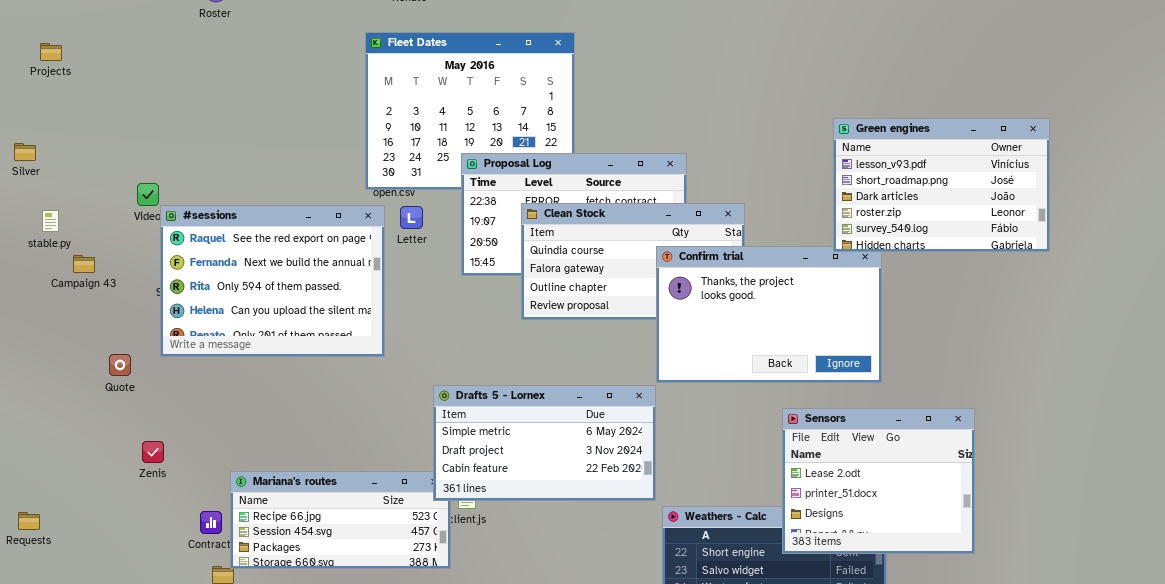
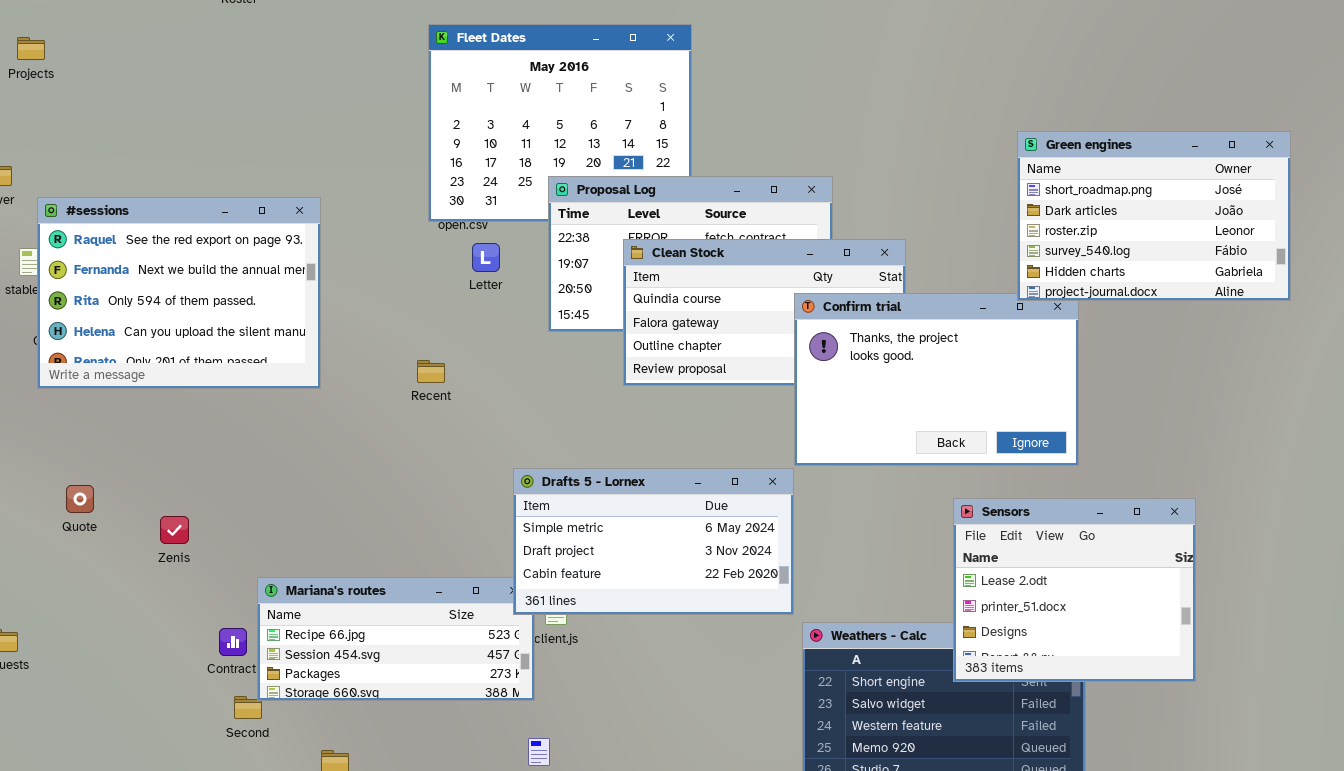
Green engines: [833,118,1050,252] -> [1017,131,1291,301], scrolled down 1 row
#sessions: [160,205,385,357] -> [37,197,321,389], moved
Quote: [109,354,131,376] -> [66,485,94,513], moved
Zenis: [142,441,164,463] -> [160,516,189,544], moved

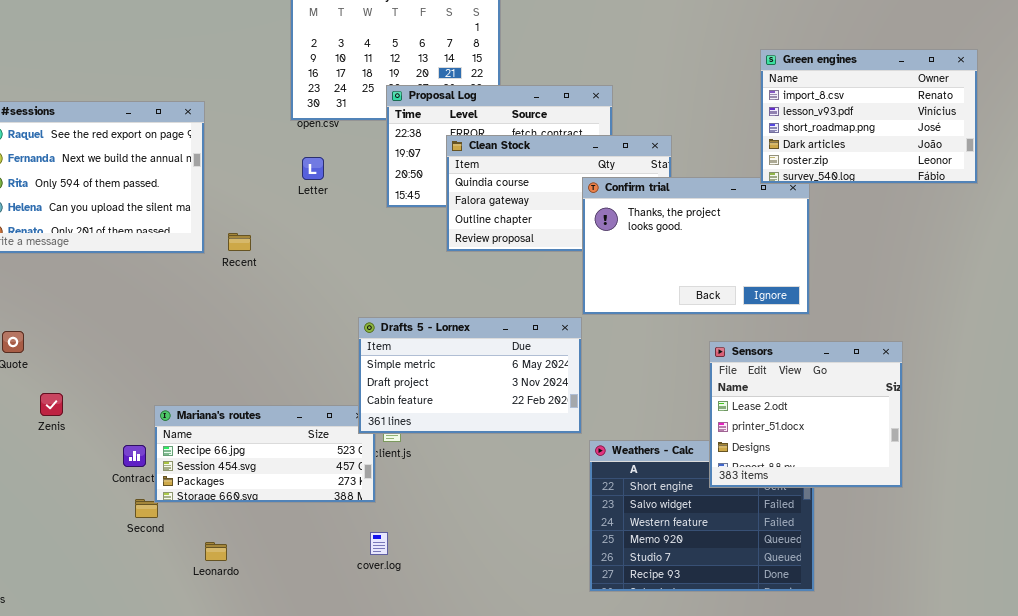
Green engines: [1017,131,1291,301] -> [760,49,978,184], scrolled up 2 rows
Letter: [472,243,500,272] -> [302,157,324,180], moved
Recent: [417,360,445,383] -> [228,233,251,251], moved
Zenis: [160,516,189,544] -> [40,393,63,416], moved

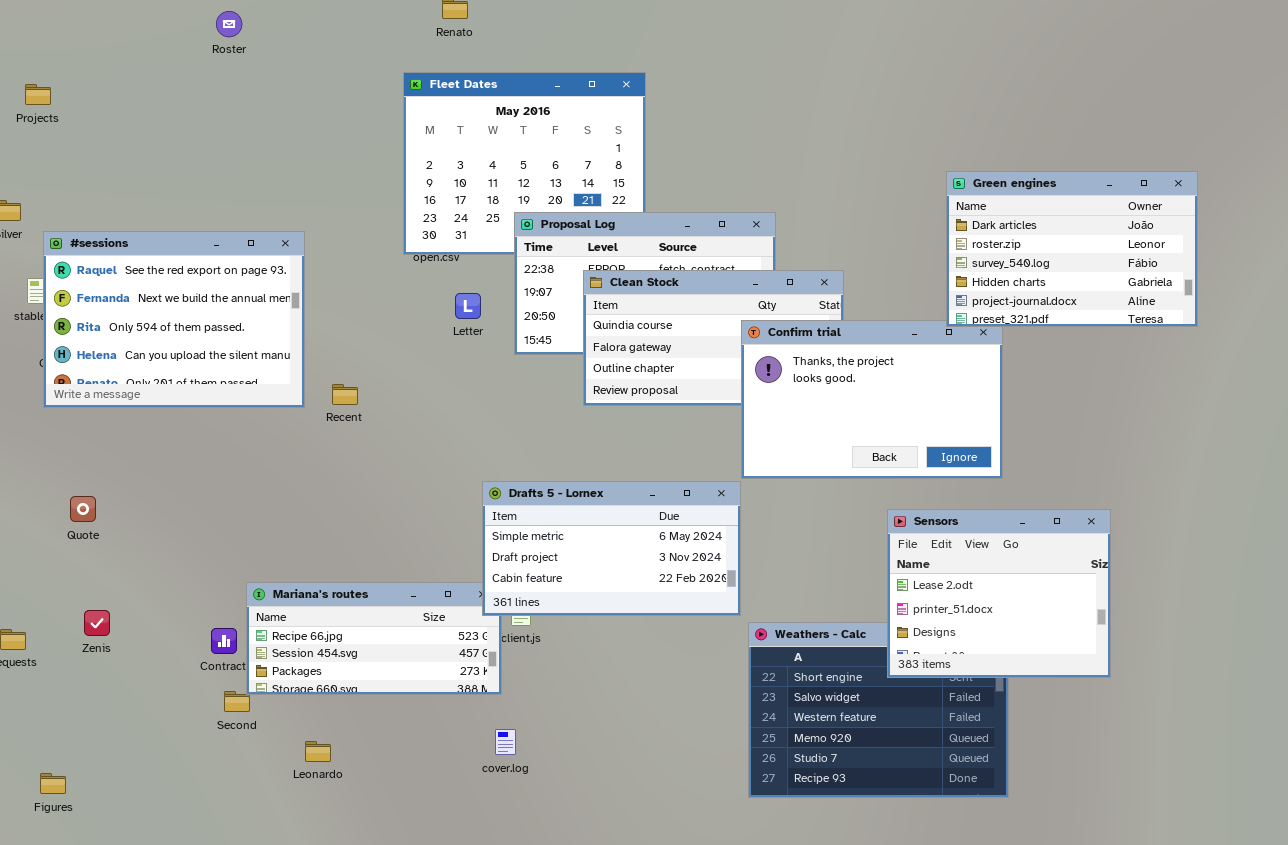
Green engines: [760,49,978,184] -> [946,171,1198,327], scrolled down 3 rows
Letter: [302,157,324,180] -> [455,293,481,319], moved
Zenis: [40,393,63,416] -> [84,610,110,636], moved

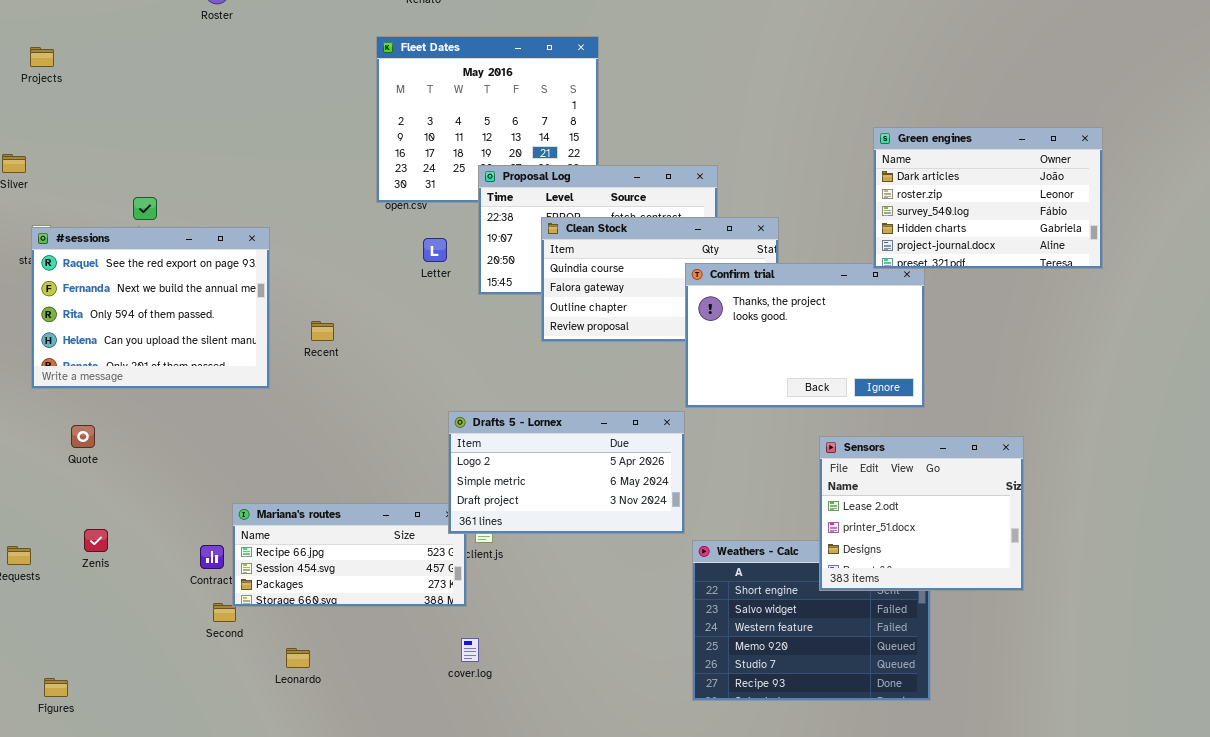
#sessions: [43,231,305,408] -> [31,227,270,389], moved
Drafts 5 - Lornex: [482,481,741,616] -> [448,411,685,534], scrolled up 1 row

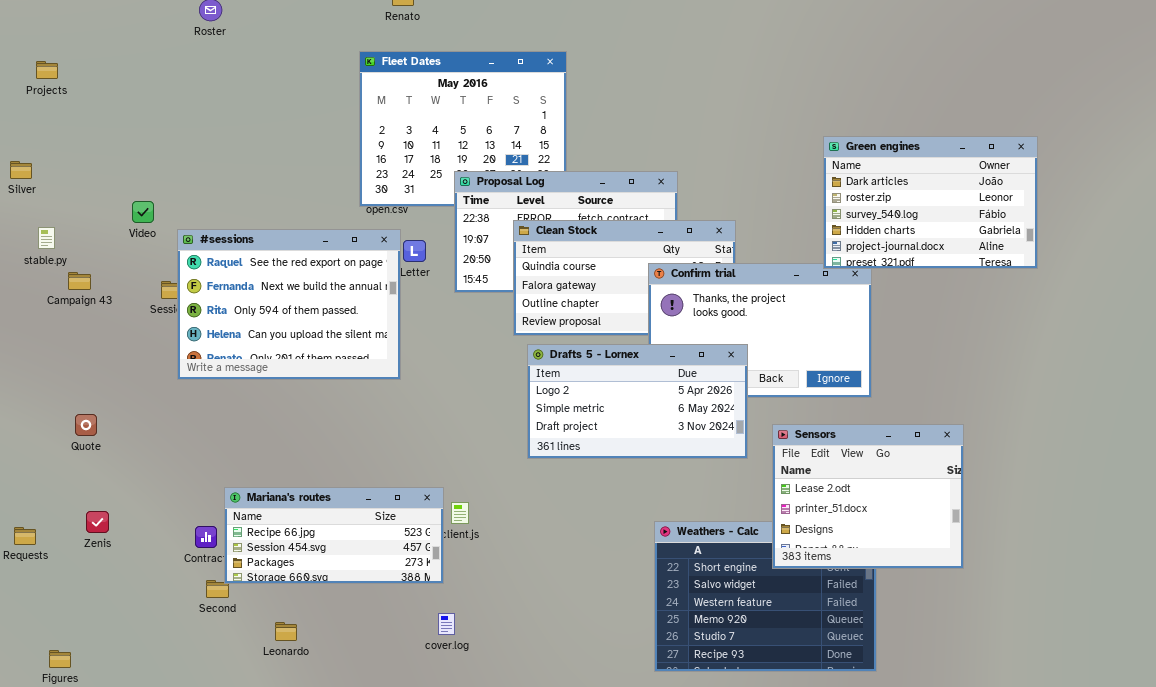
#sessions: [31,227,270,389] -> [177,229,401,380], moved
Drafts 5 - Lornex: [448,411,685,534] -> [527,344,748,459], moved

